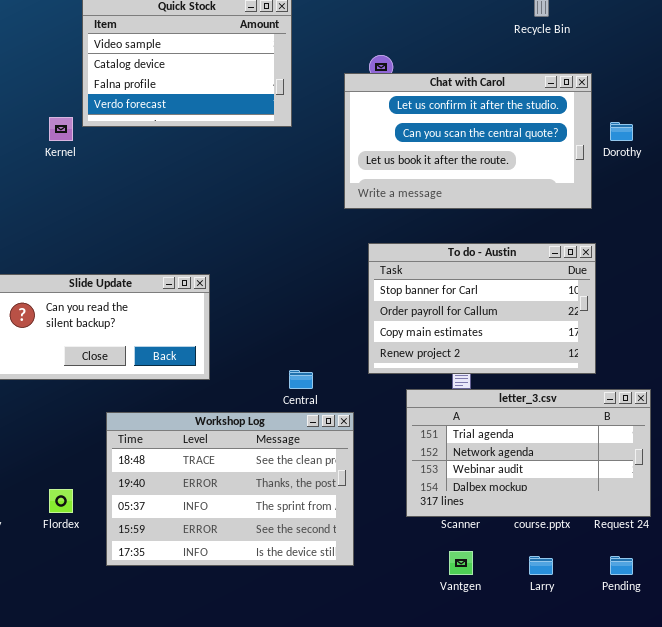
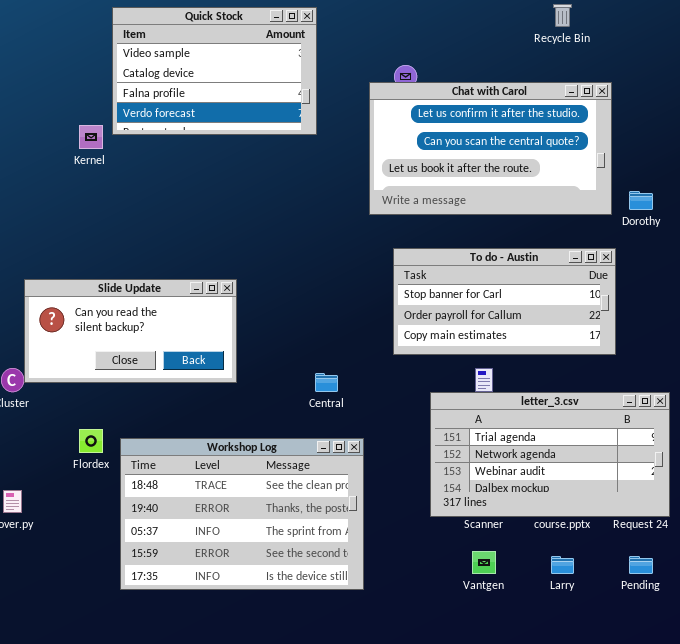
Dorothy: [610,122,633,141] -> [629,191,653,210], moved
To do - Austin: [368,243,596,374] -> [393,248,616,355], resized
Workshop Log: [106,412,354,566] -> [120,438,364,590], moved
Flordex: [49,489,73,513] -> [79,429,103,453], moved

